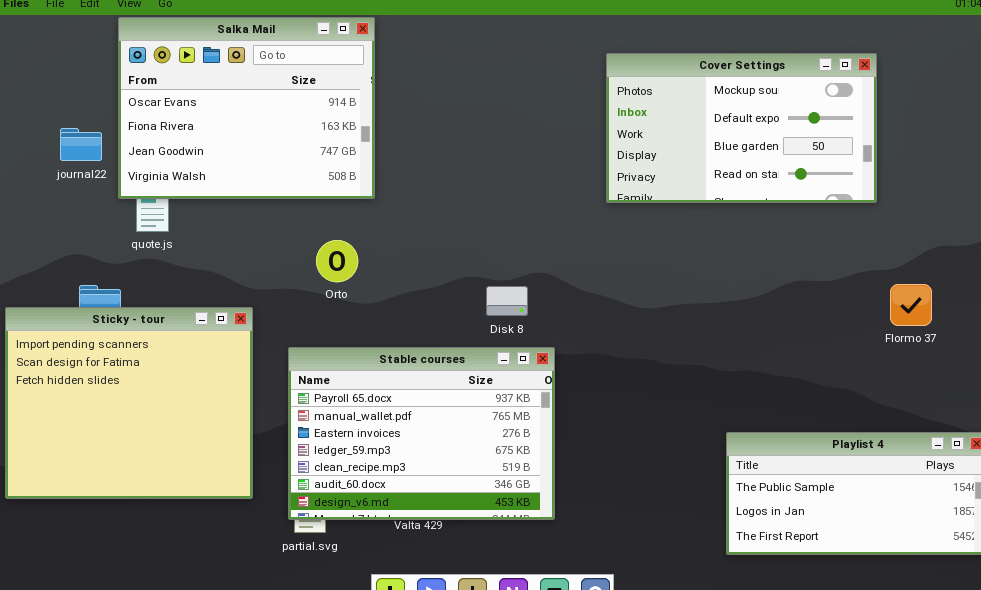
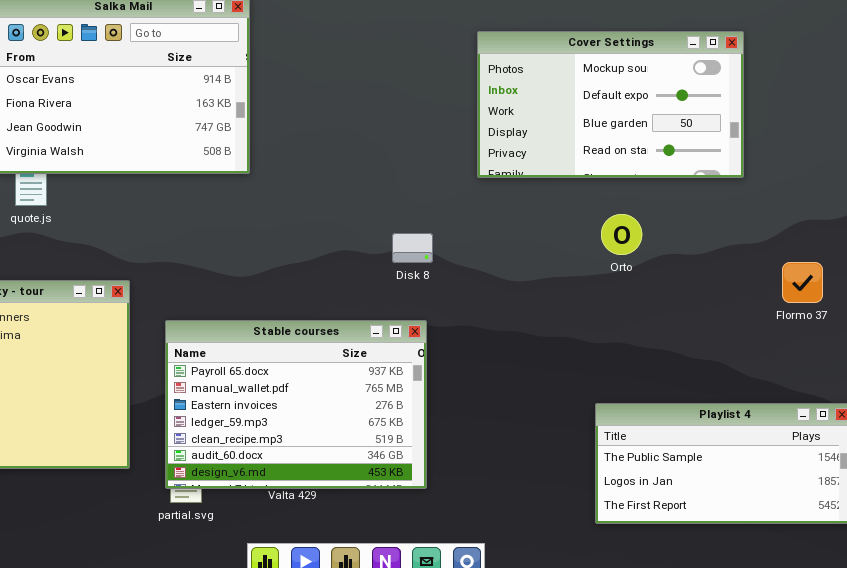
Orto: [316,240,358,282] -> [601,214,642,255], moved
Flormo 37: [890,284,932,326] -> [782,262,823,303], moved
Disk 8: [486,286,528,316] -> [392,233,433,263], moved

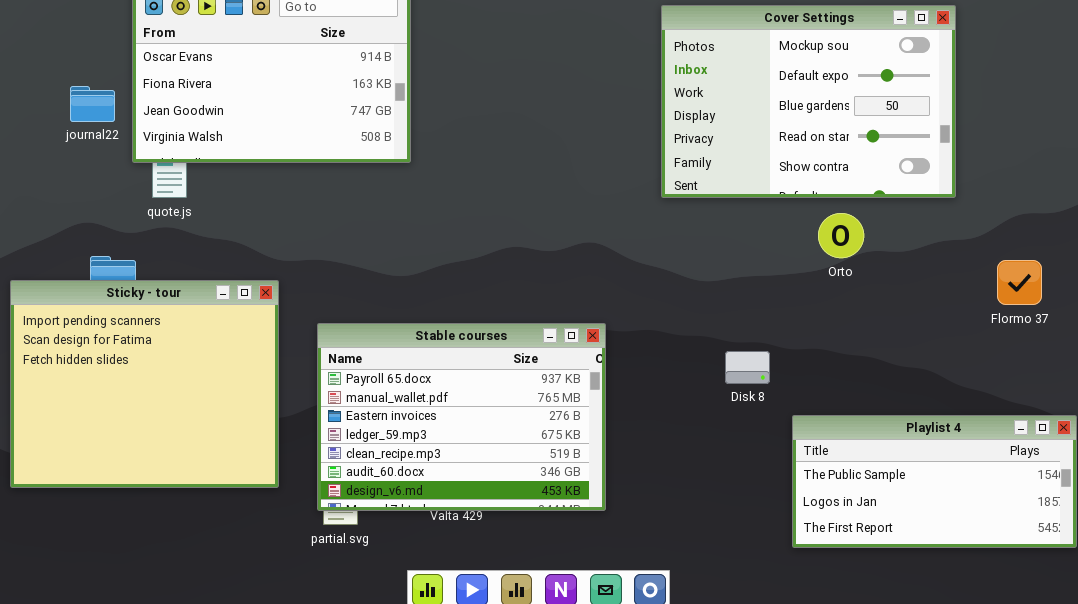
Cover Settings: [477,31,744,178] -> [661,5,956,198], resized
Orto: [601,214,642,255] -> [818,213,864,258], moved
Disk 8: [392,233,433,263] -> [725,351,770,384], moved

